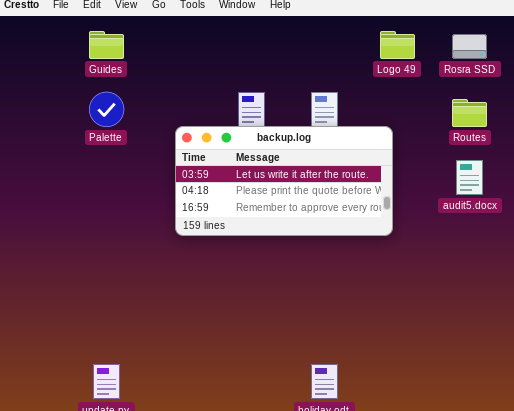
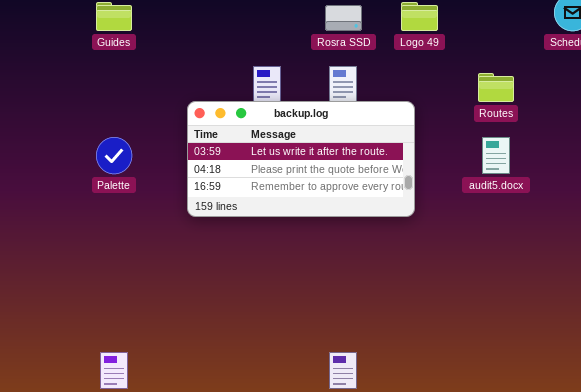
Rosra SSD: [452,34,487,59] -> [325,5,362,31], moved
Palette: [89,92,124,127] -> [96,137,132,174], moved

